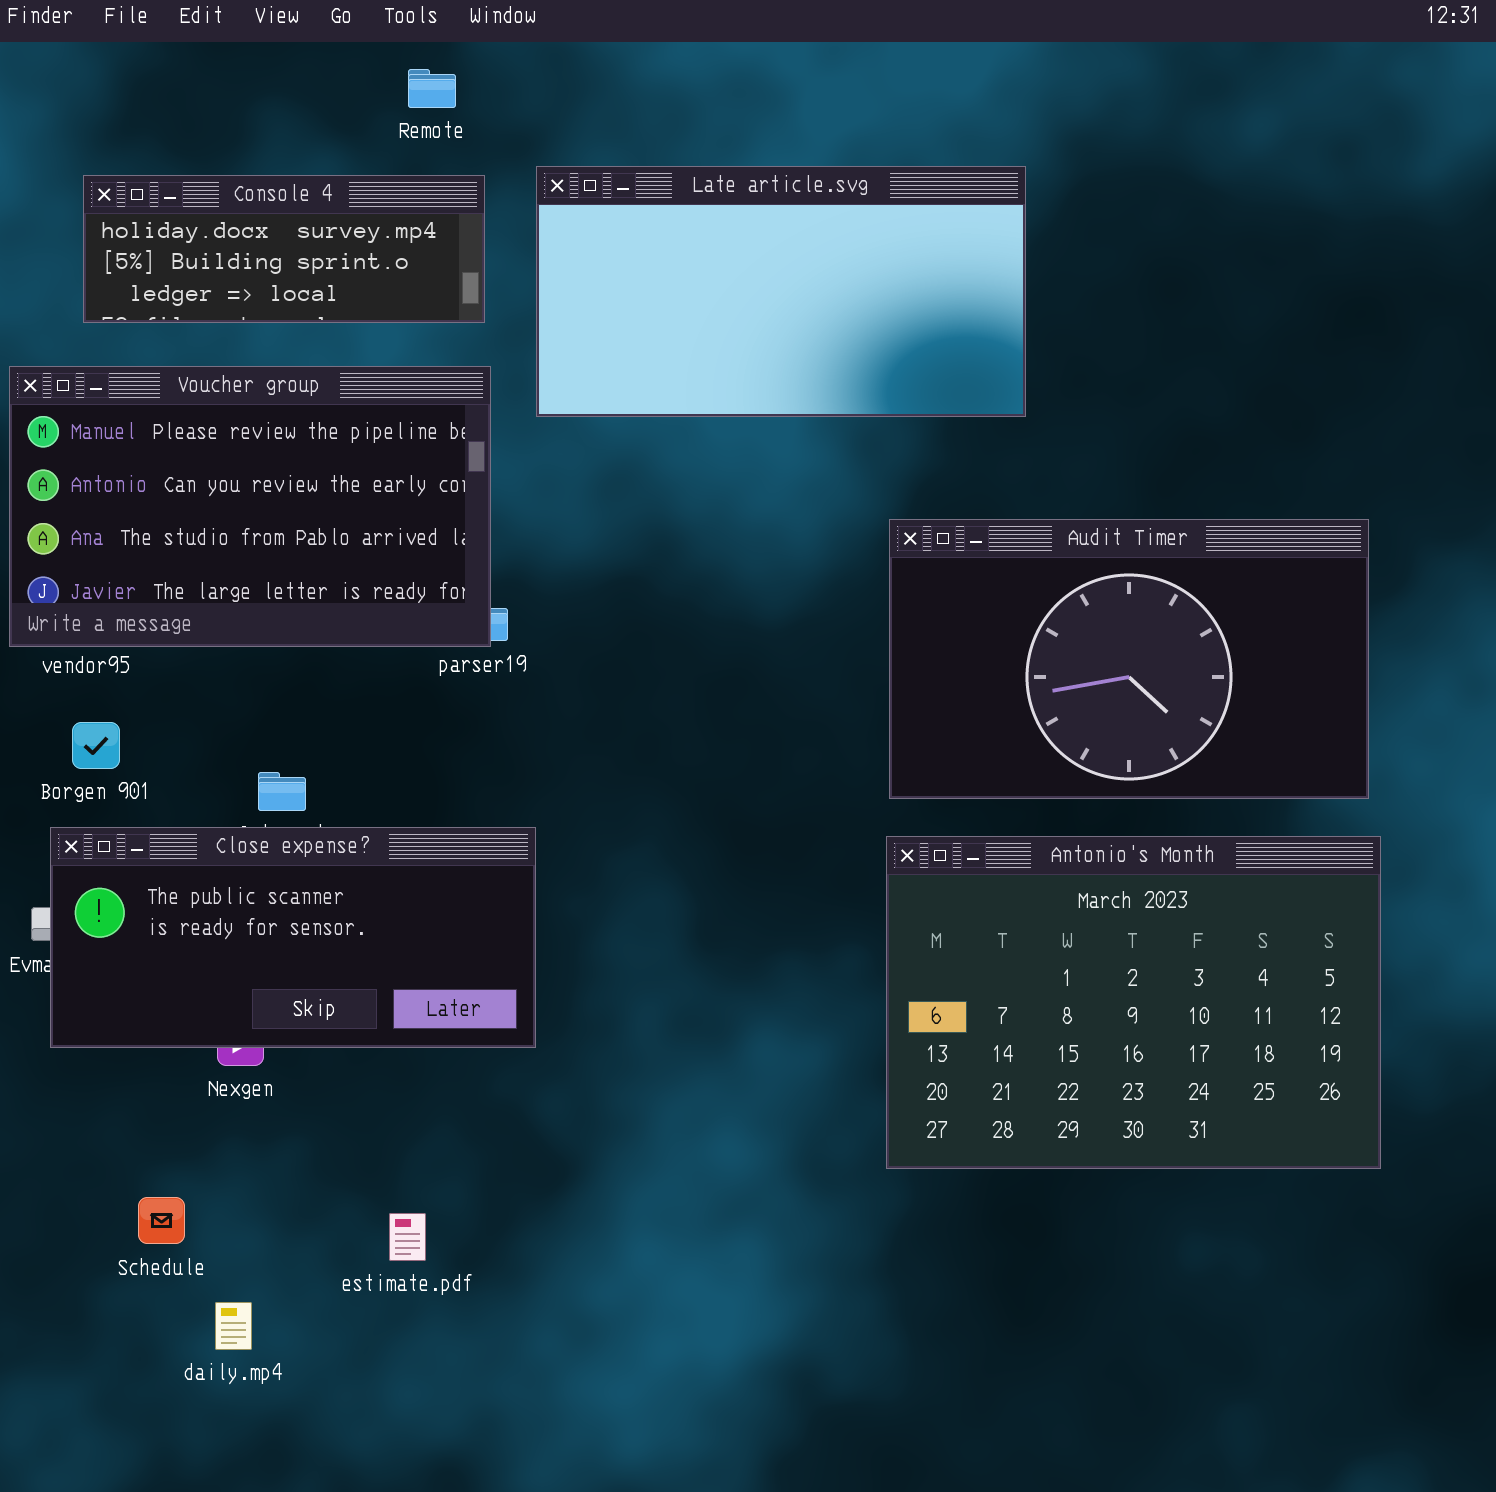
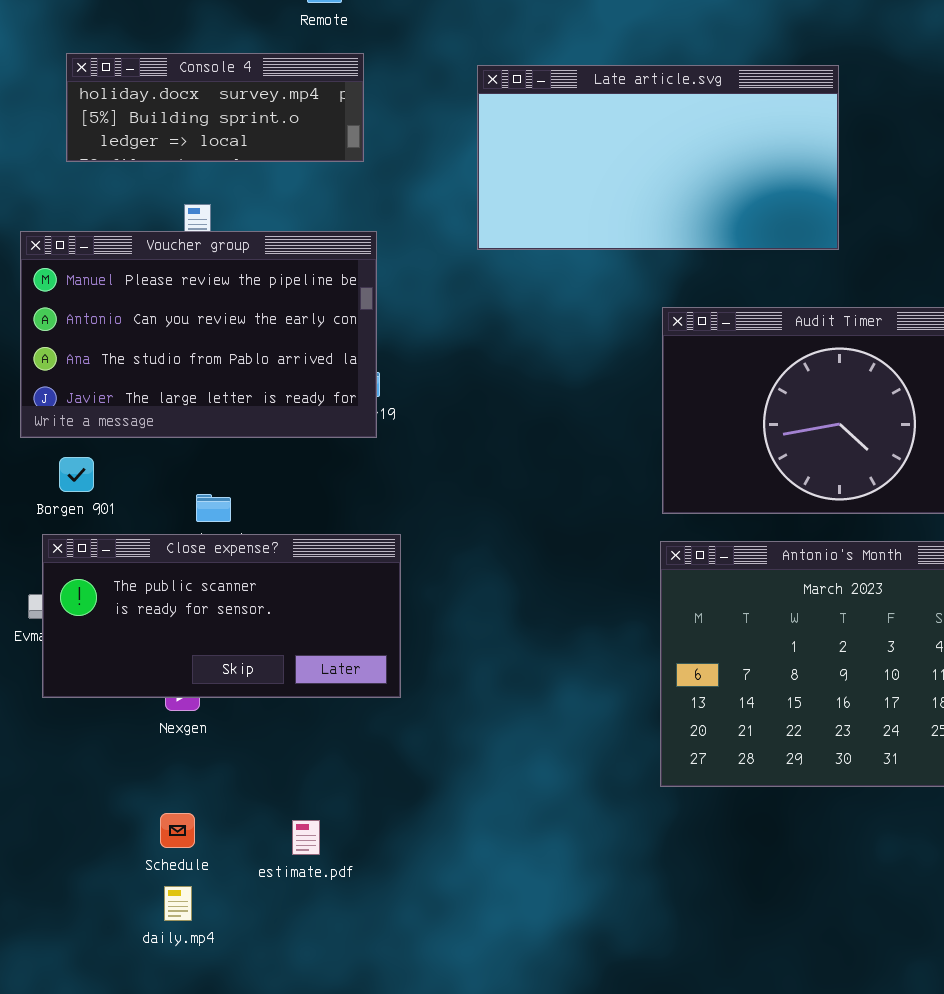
Late article.svg: [536,166,1026,417] -> [477,65,839,250], moved
Voucher group: [9,366,491,647] -> [20,231,377,438], moved
Schedule: [138,1197,185,1244] -> [160,813,195,848], moved

